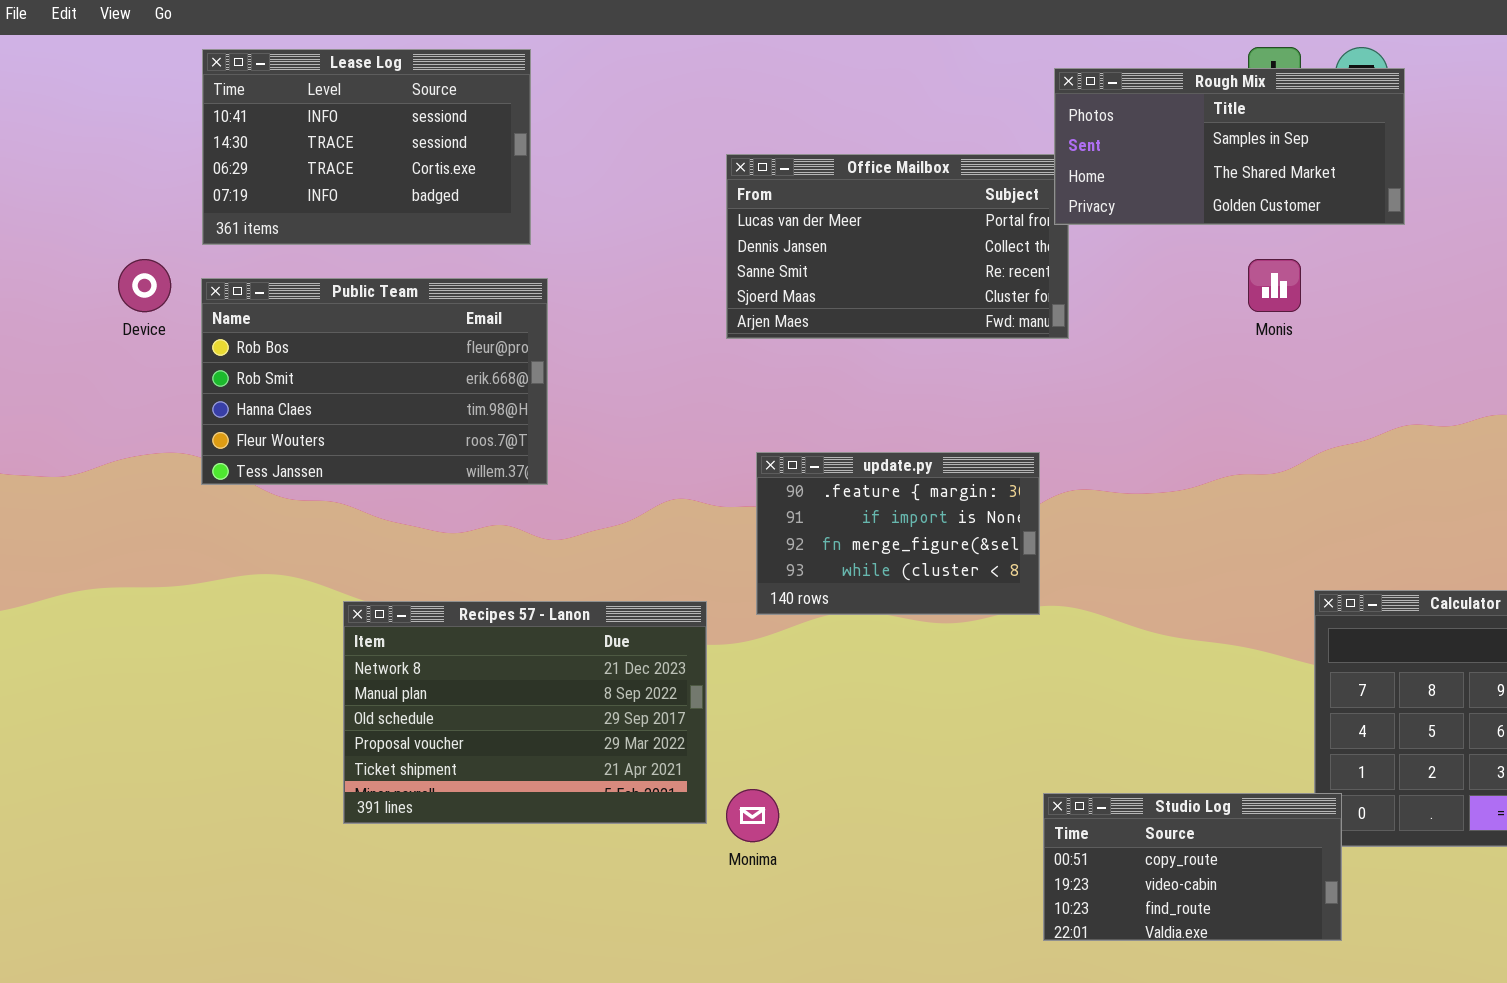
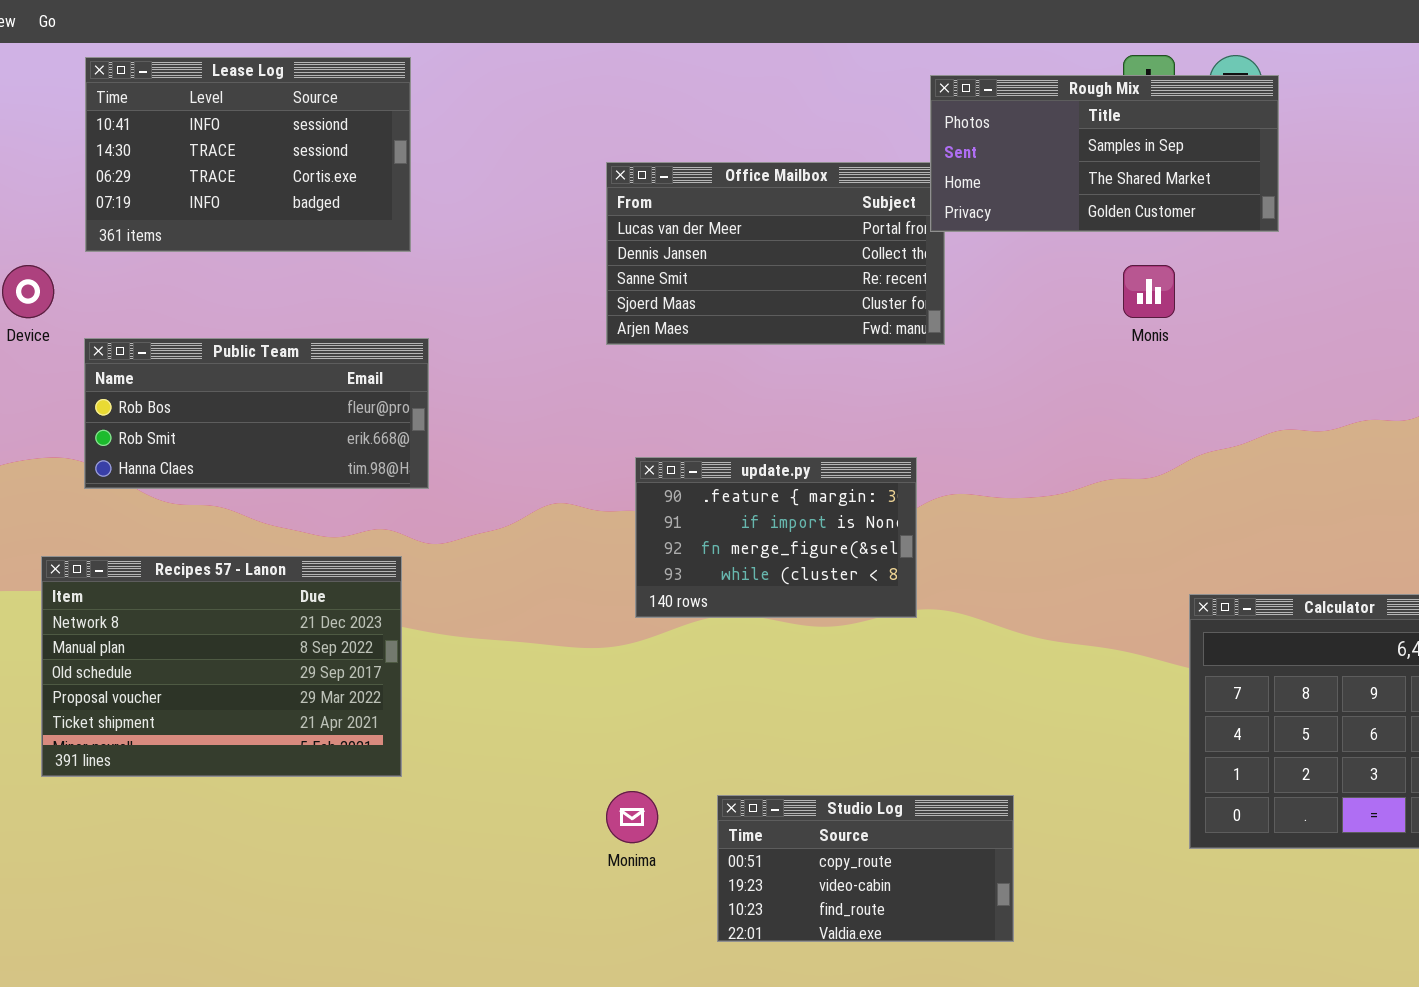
Public Team: [201,278,548,485] -> [84,338,429,489], resized
Recipes 57 - Lanon: [343,601,707,824] -> [41,556,402,777], moved
Studio Log: [1043,793,1342,941] -> [717,795,1014,942], moved

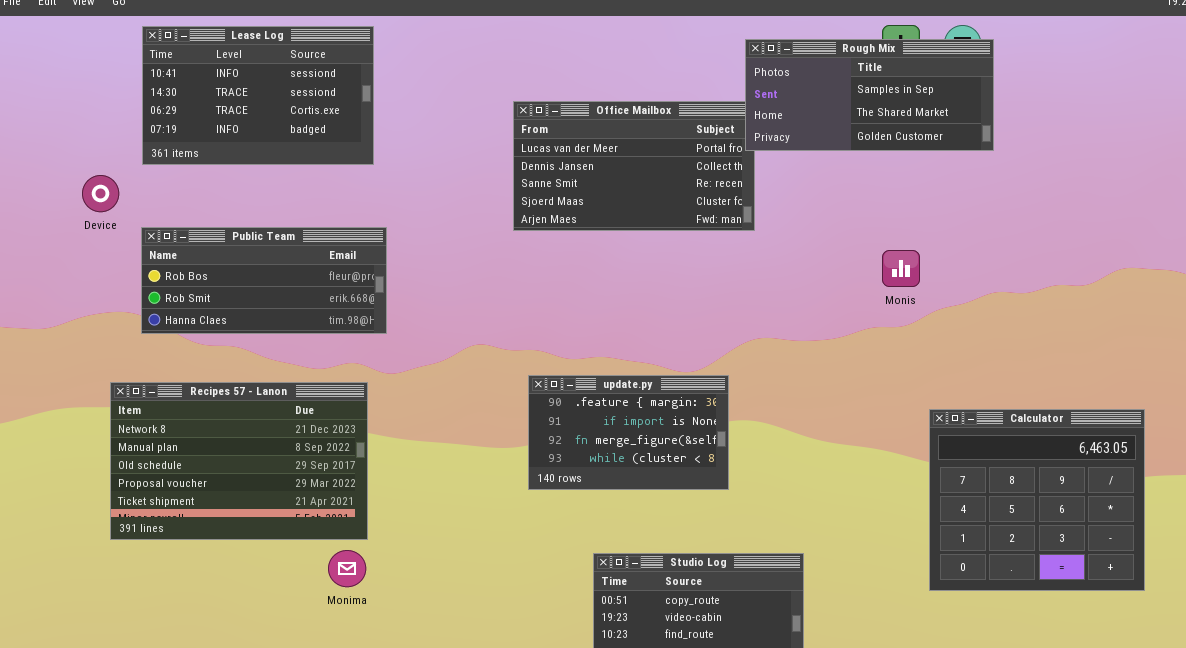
Monis: [1123,265,1175,318] -> [882,250,920,287], moved
update.py: [635,457,917,618] -> [528,375,729,490], moved
Monima: [606,791,658,843] -> [328,550,366,587], moved

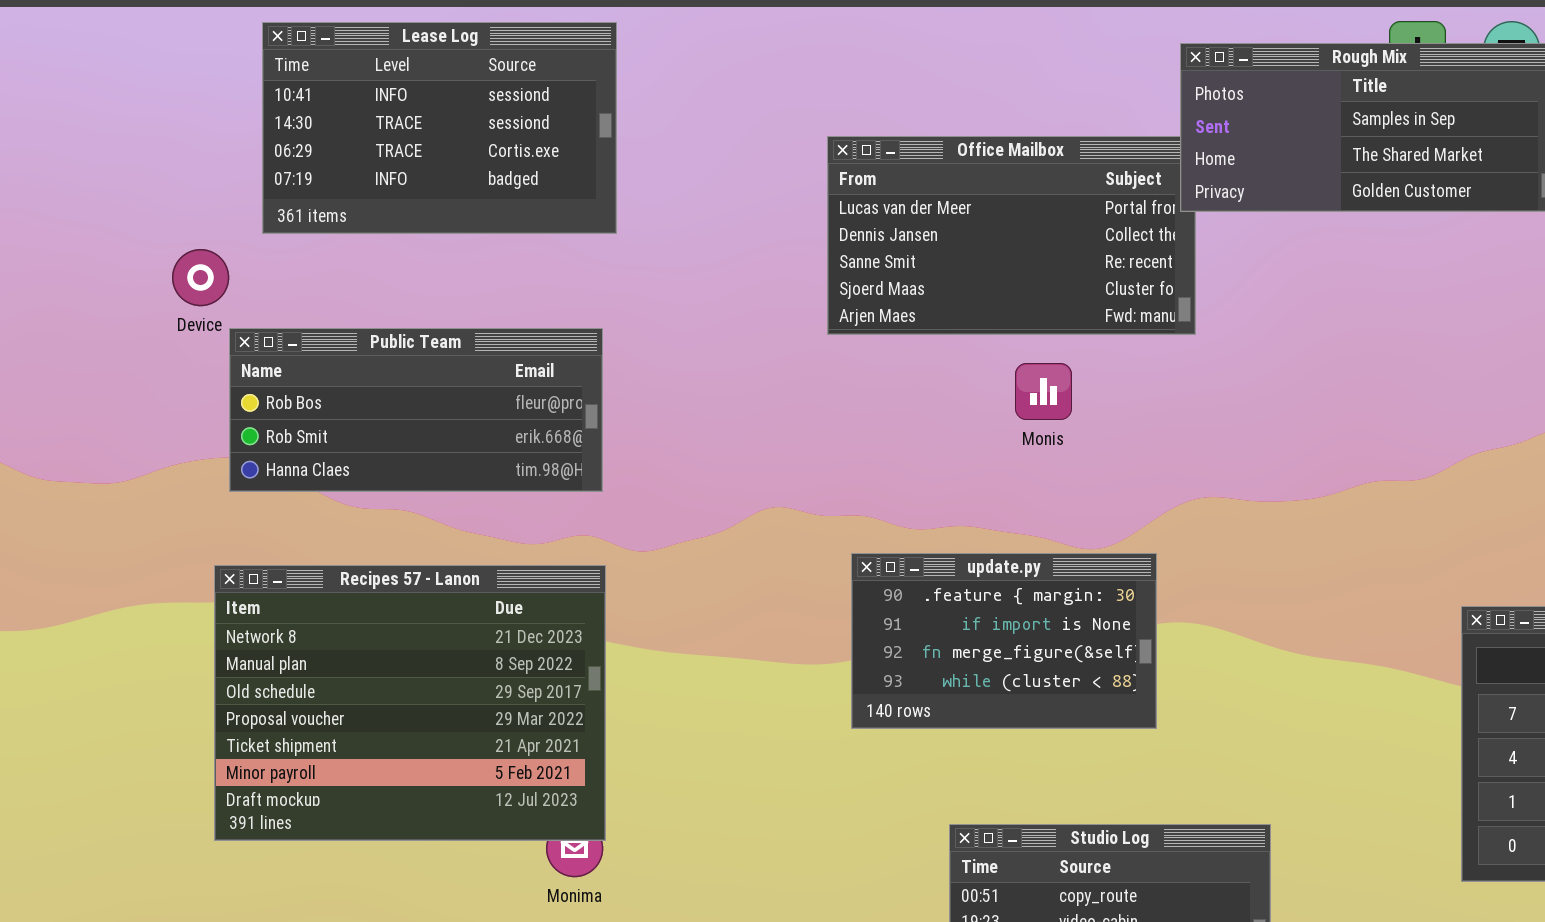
Public Team: [141,227,387,334] -> [229,328,603,492], moved
Monis: [882,250,920,287] -> [1015,363,1072,420], moved
Recipes 57 - Lanon: [110,382,368,540] -> [214,565,606,841], resized

